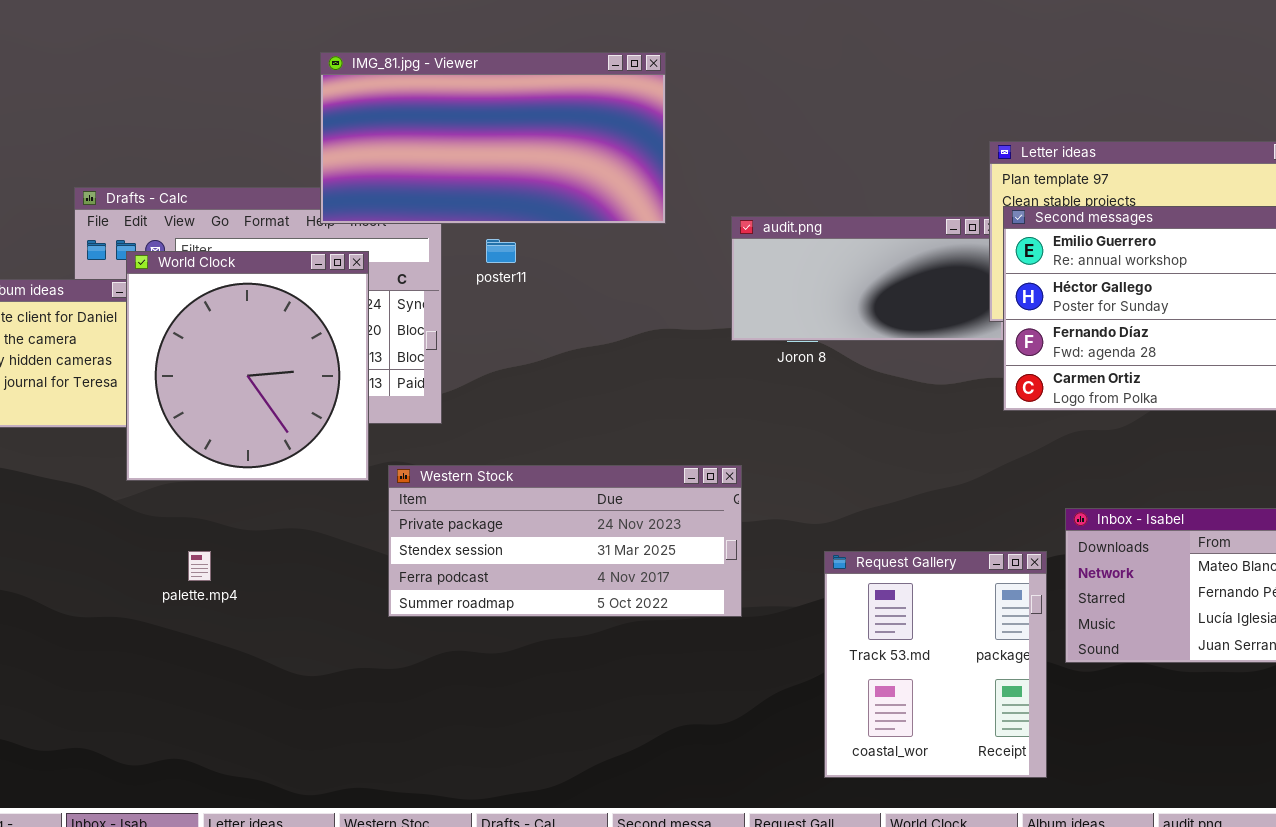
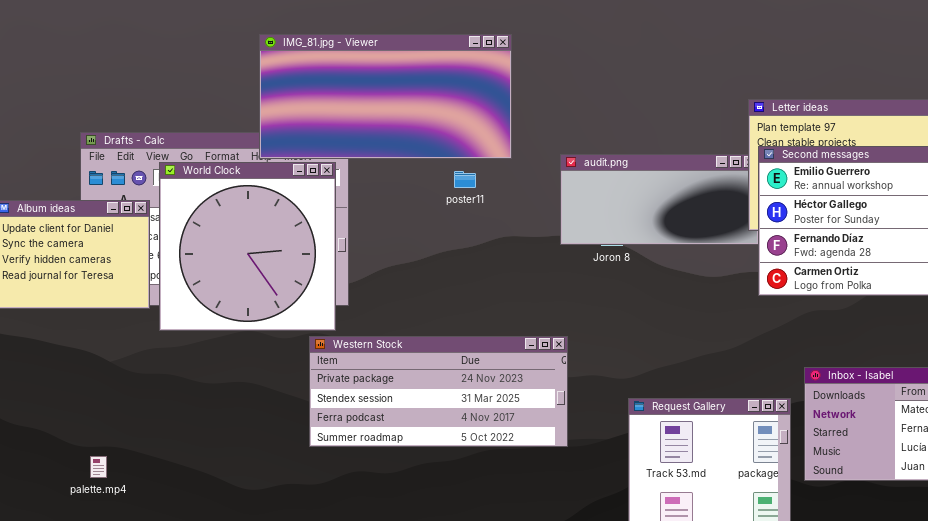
poster11: [486,239,516,263] -> [454,171,476,188], moved
World Clock: [126,251,369,481] -> [159,162,336,331], moved
palette.mp4: [188,551,211,581] -> [90,456,107,478], moved

